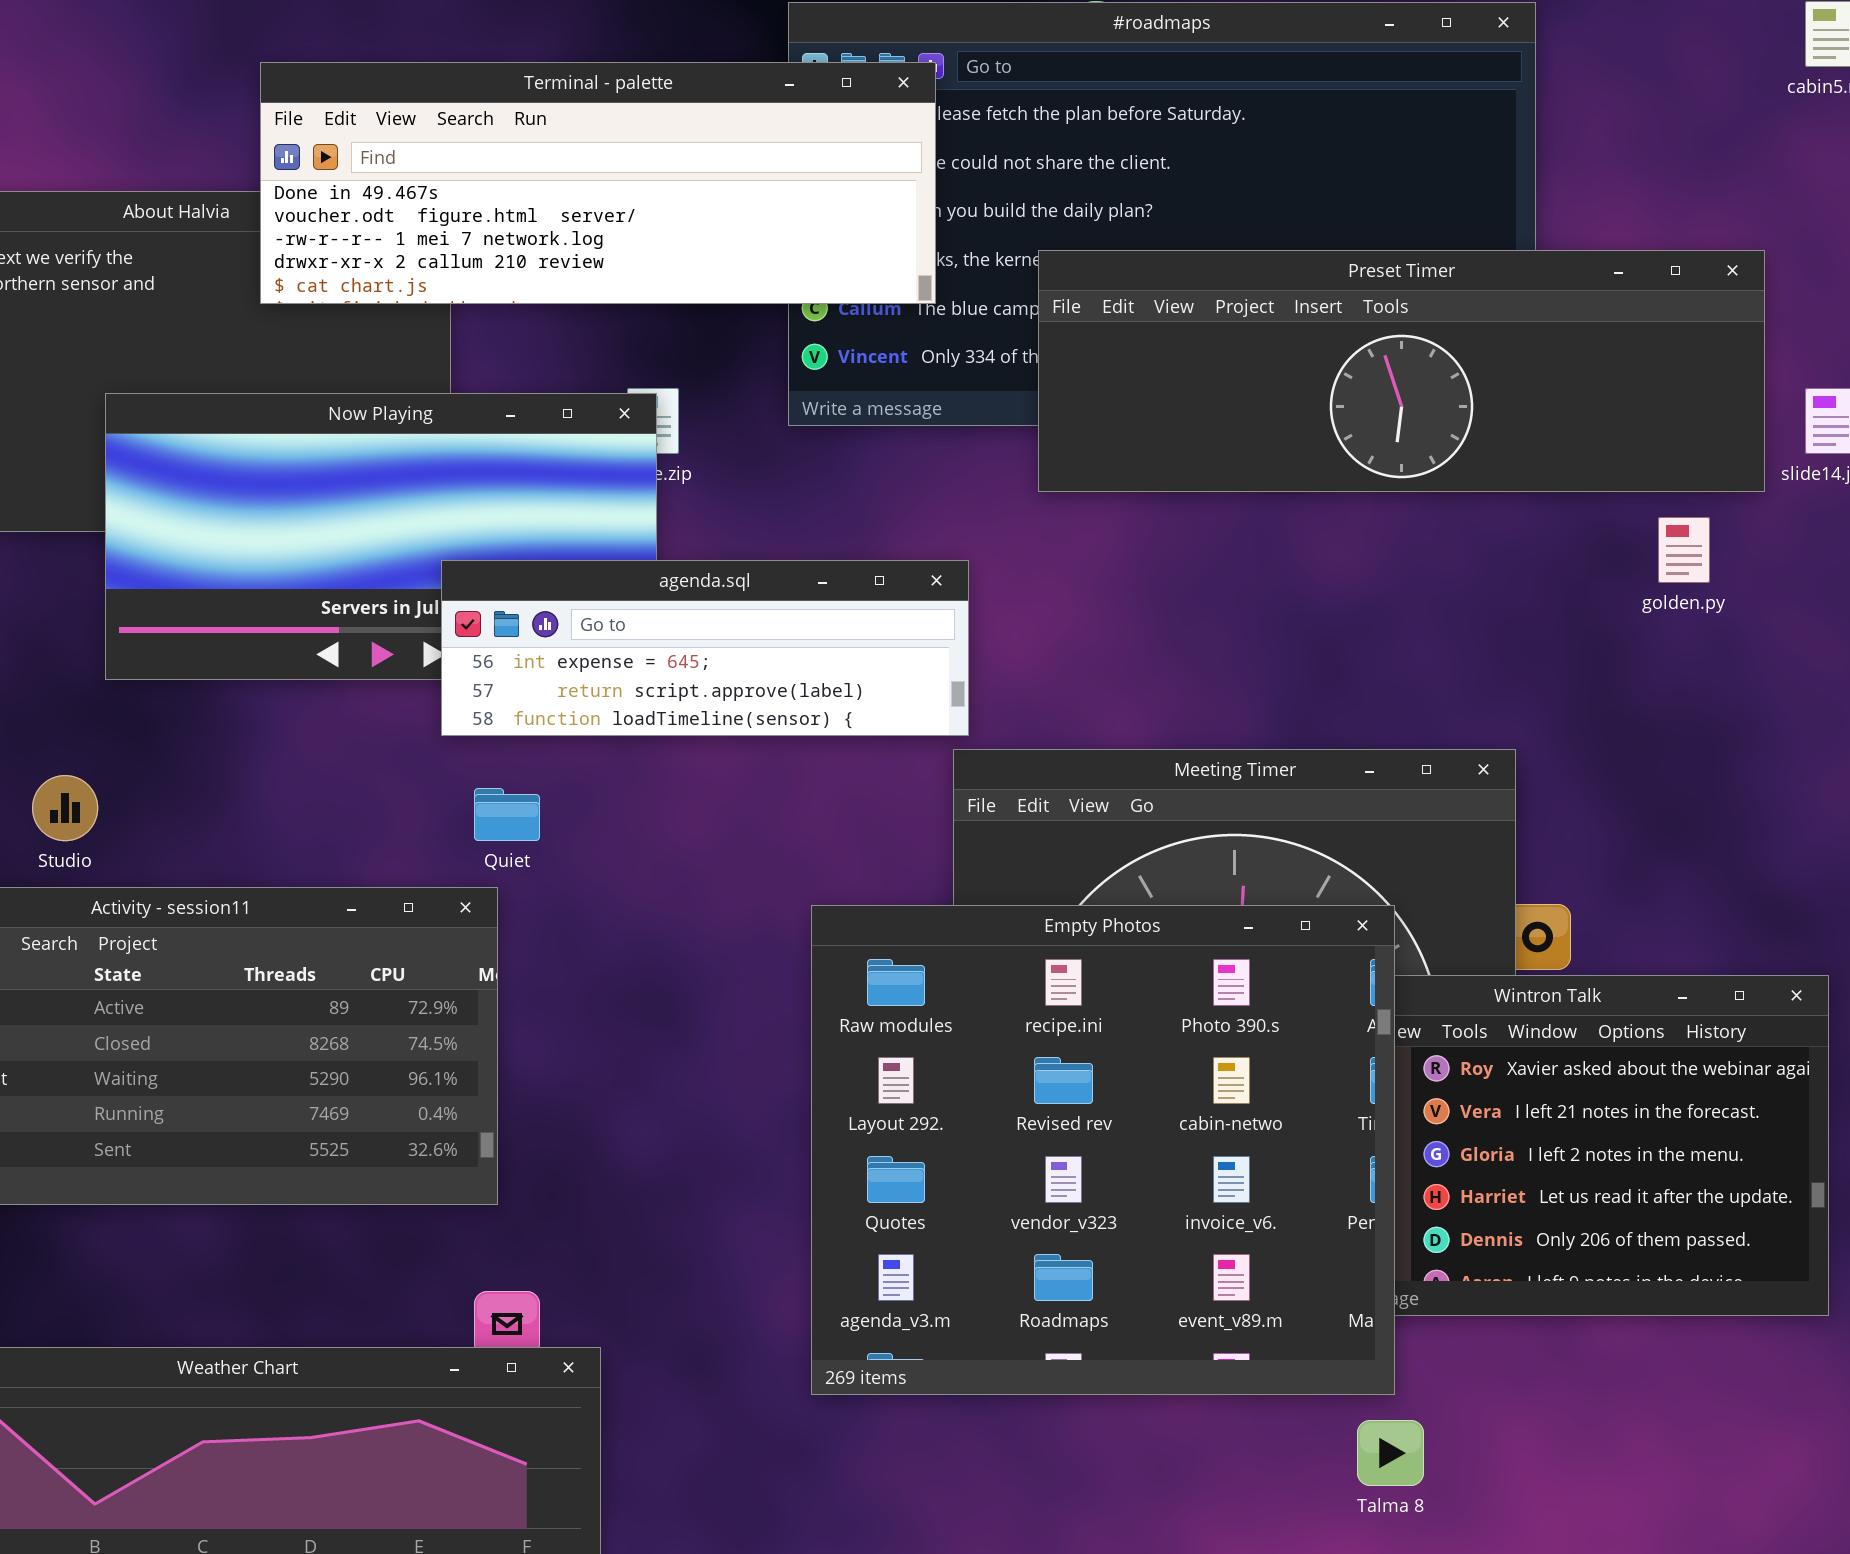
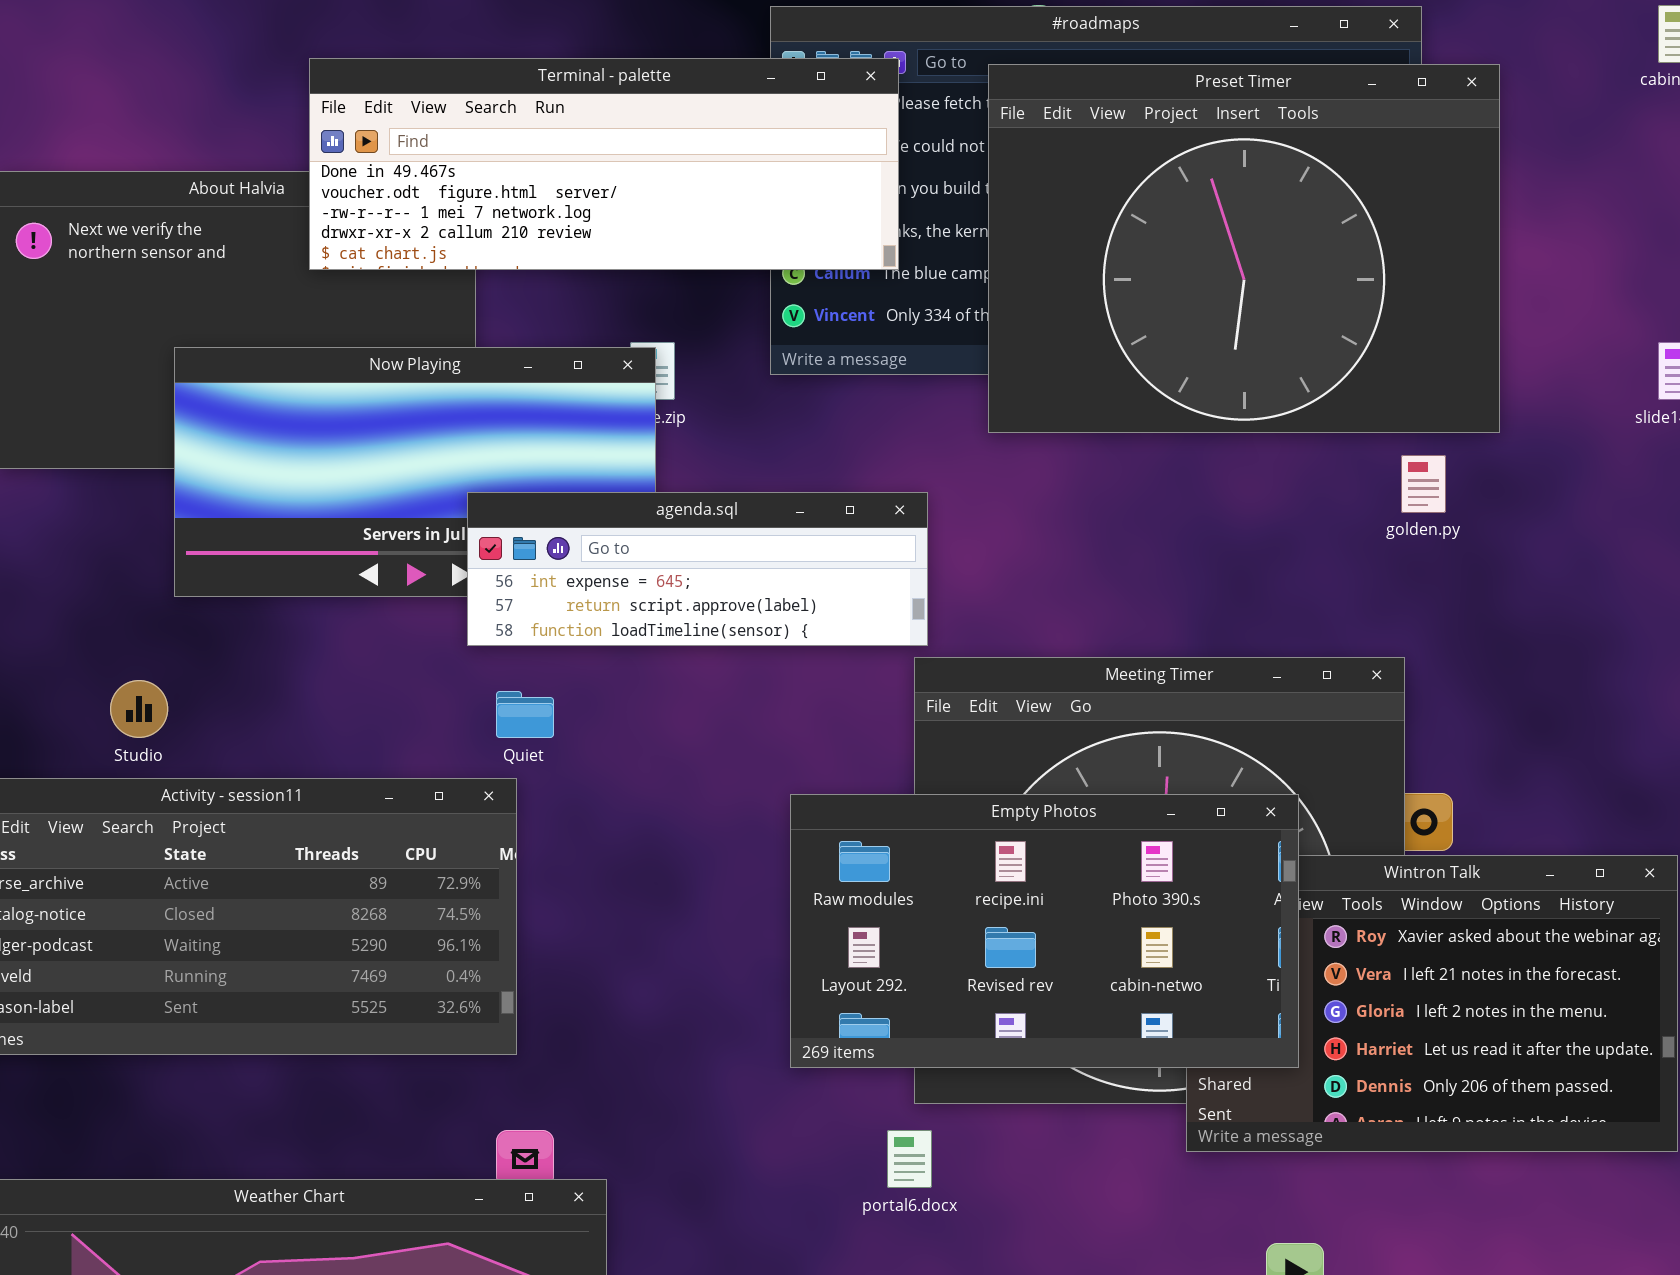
Preset Timer: [1038,250,1765,492] -> [988,64,1500,433], resized
golden.py: [1658,517,1710,583] -> [1401,455,1446,513], moved
Empty Photos: [811,905,1395,1395] -> [790,794,1299,1068], resized

